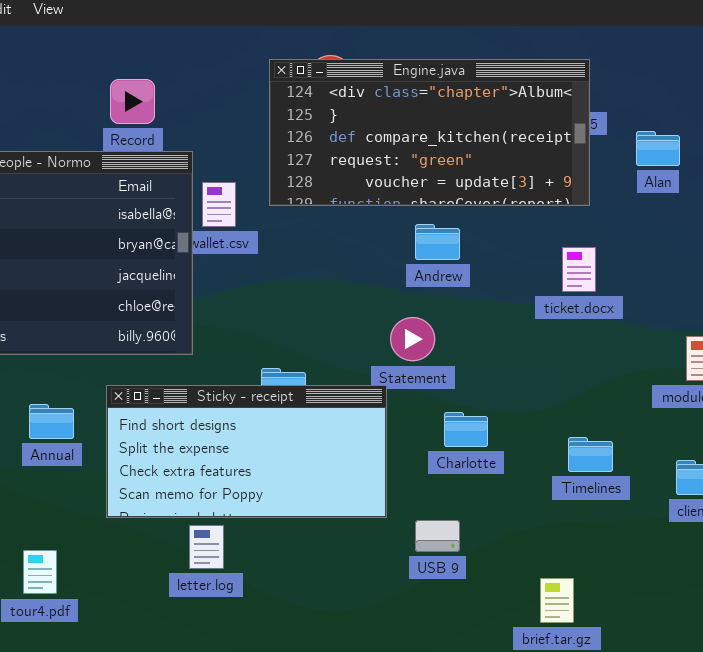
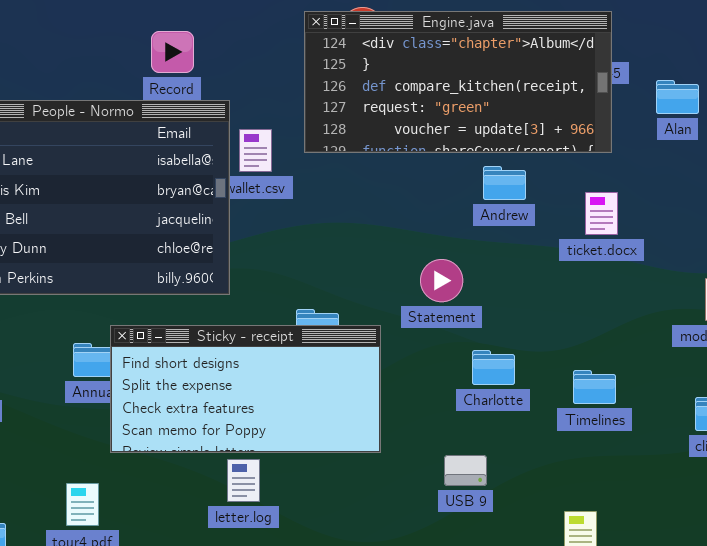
Andrew: [415,224,460,260] -> [483,166,526,200], moved
Sticky - receipt: [106,385,387,518] -> [110,325,381,453], moved
Timelines: [568,437,613,472] -> [573,370,616,404], moved

